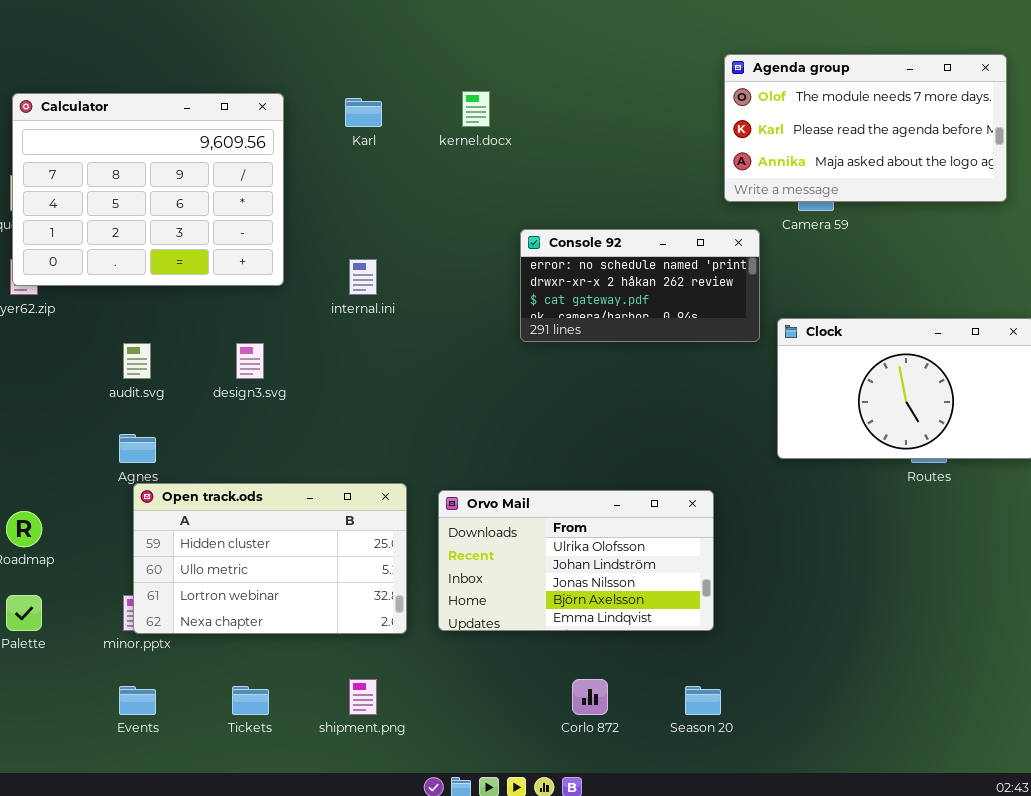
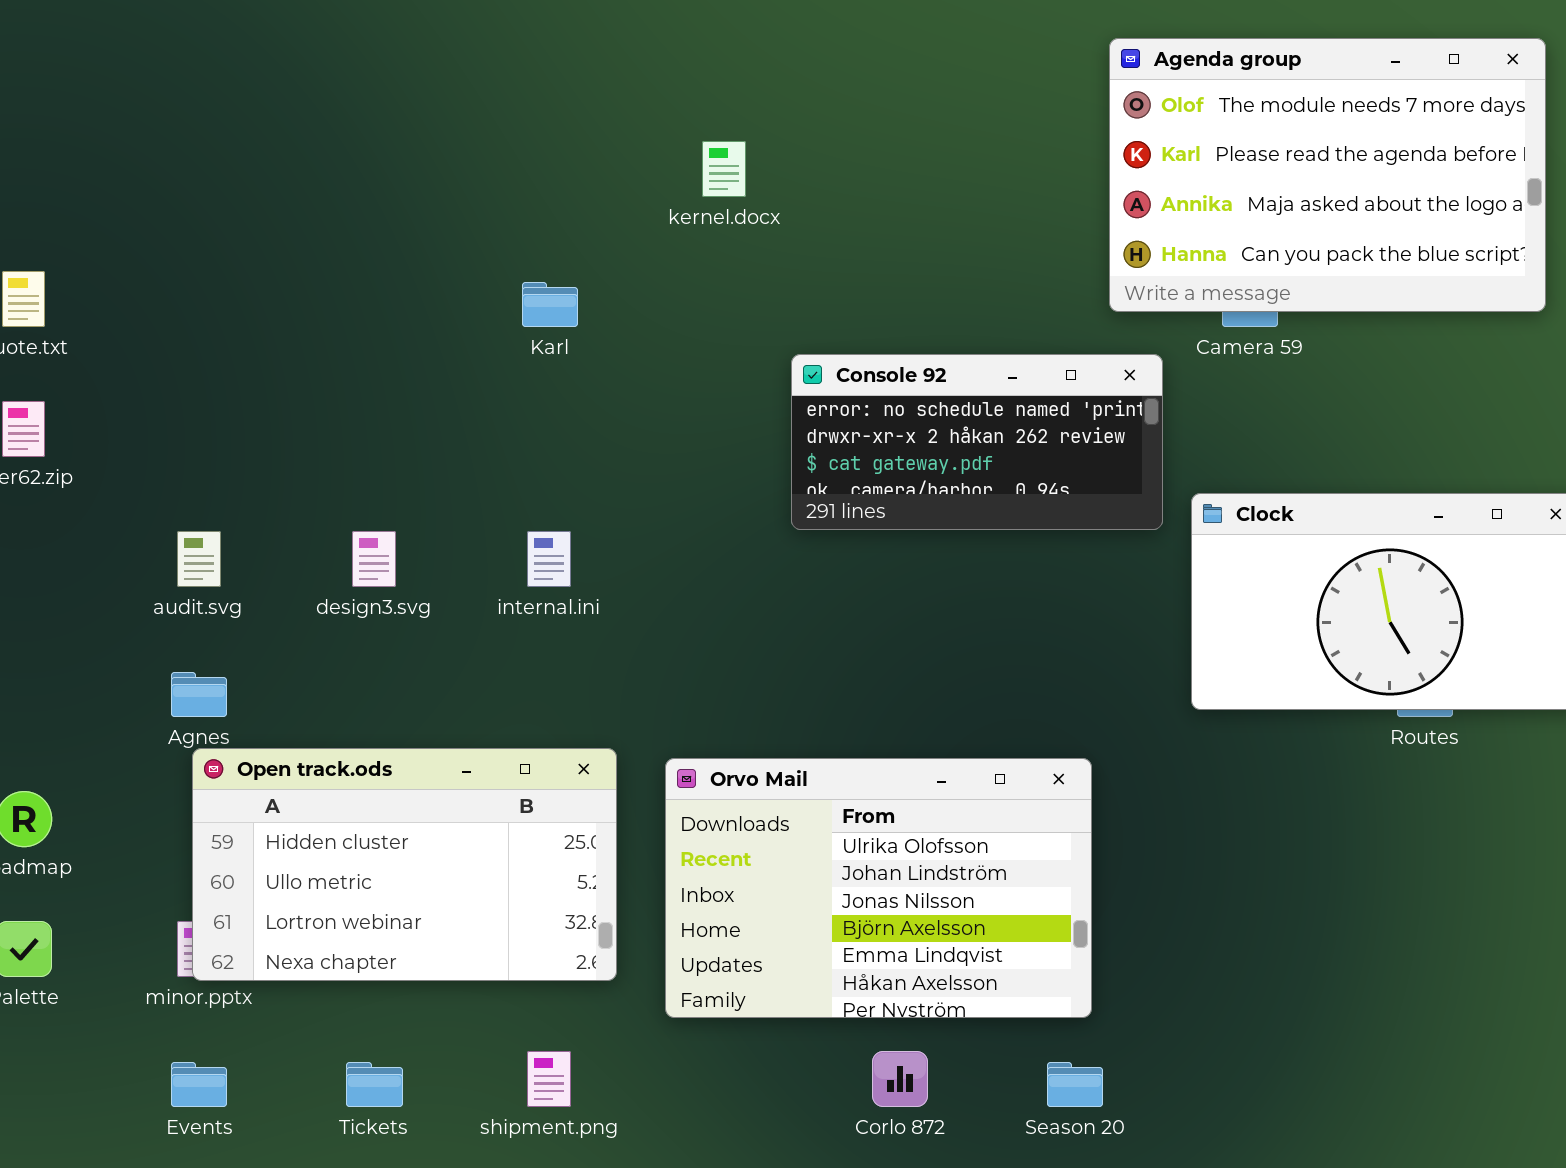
Agenda group: [724,54,1007,202] -> [1109,38,1546,312], resized
Calculator: [12,93,284,286] -> none, closed
Karl: [345,98,382,127] -> [522,282,578,327], moved
internal.ini: [349,259,377,295] -> [527,531,571,587], moved
Orvo Mail: [438,490,714,631] -> [665,758,1092,1018], resized

